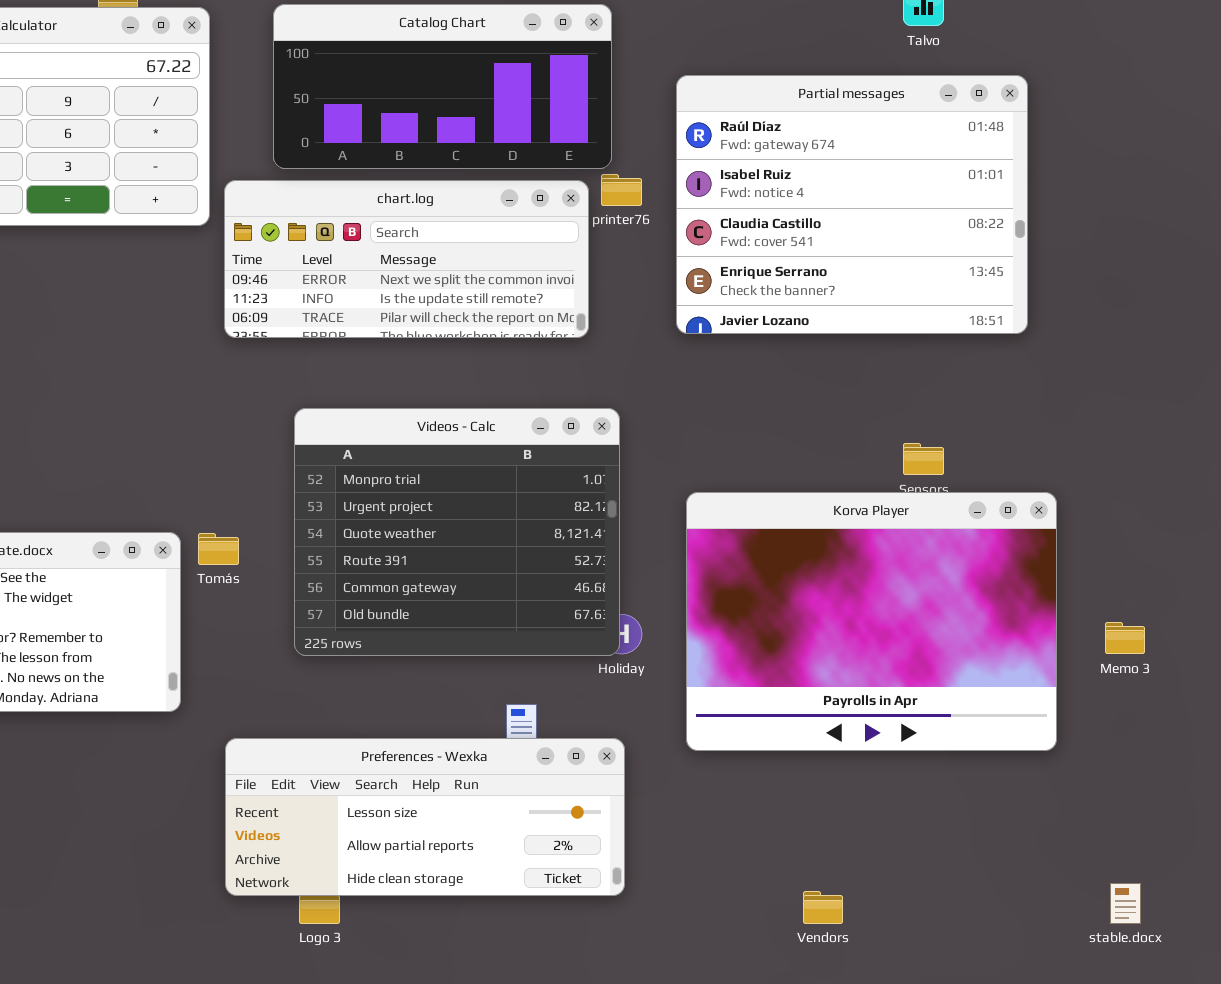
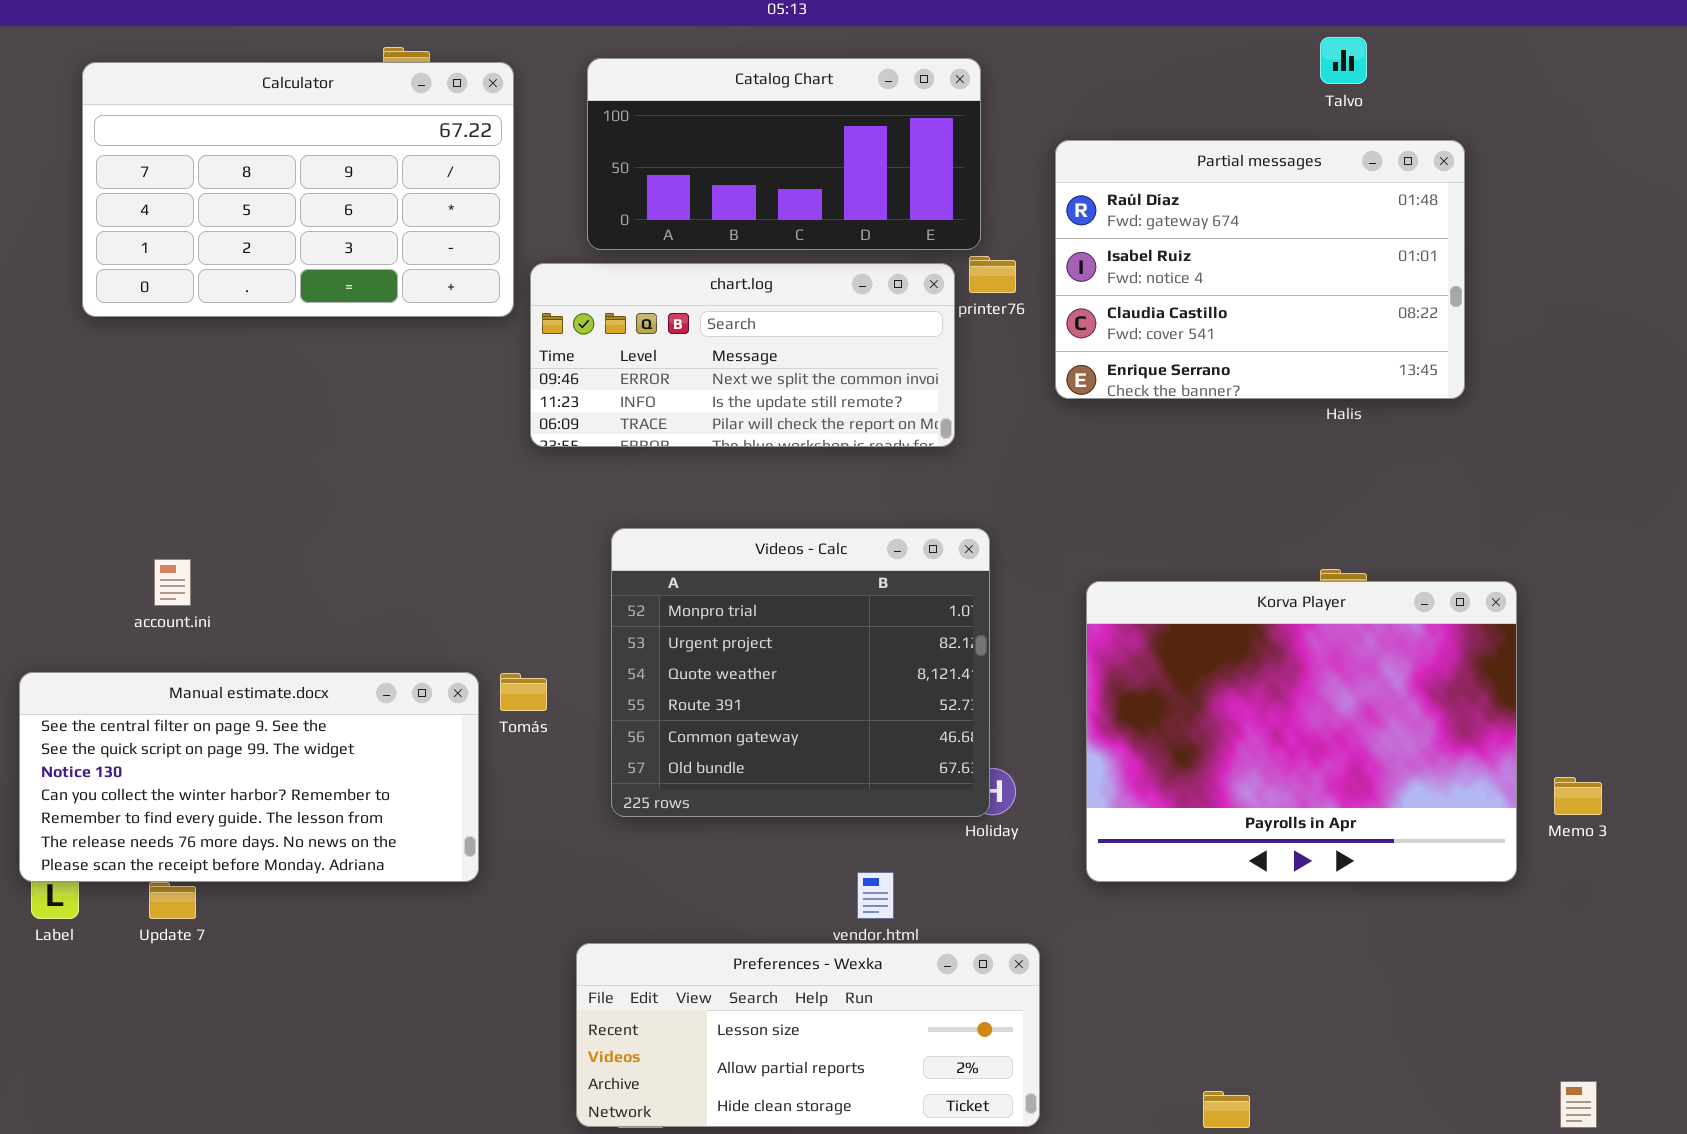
Partial messages: [676,75,1028,334] -> [1055,140,1465,399], resized
Korva Player: [686,492,1057,751] -> [1086,581,1517,882], moved
Preferences - Wexka: [225,738,625,896] -> [576,943,1040,1127], moved

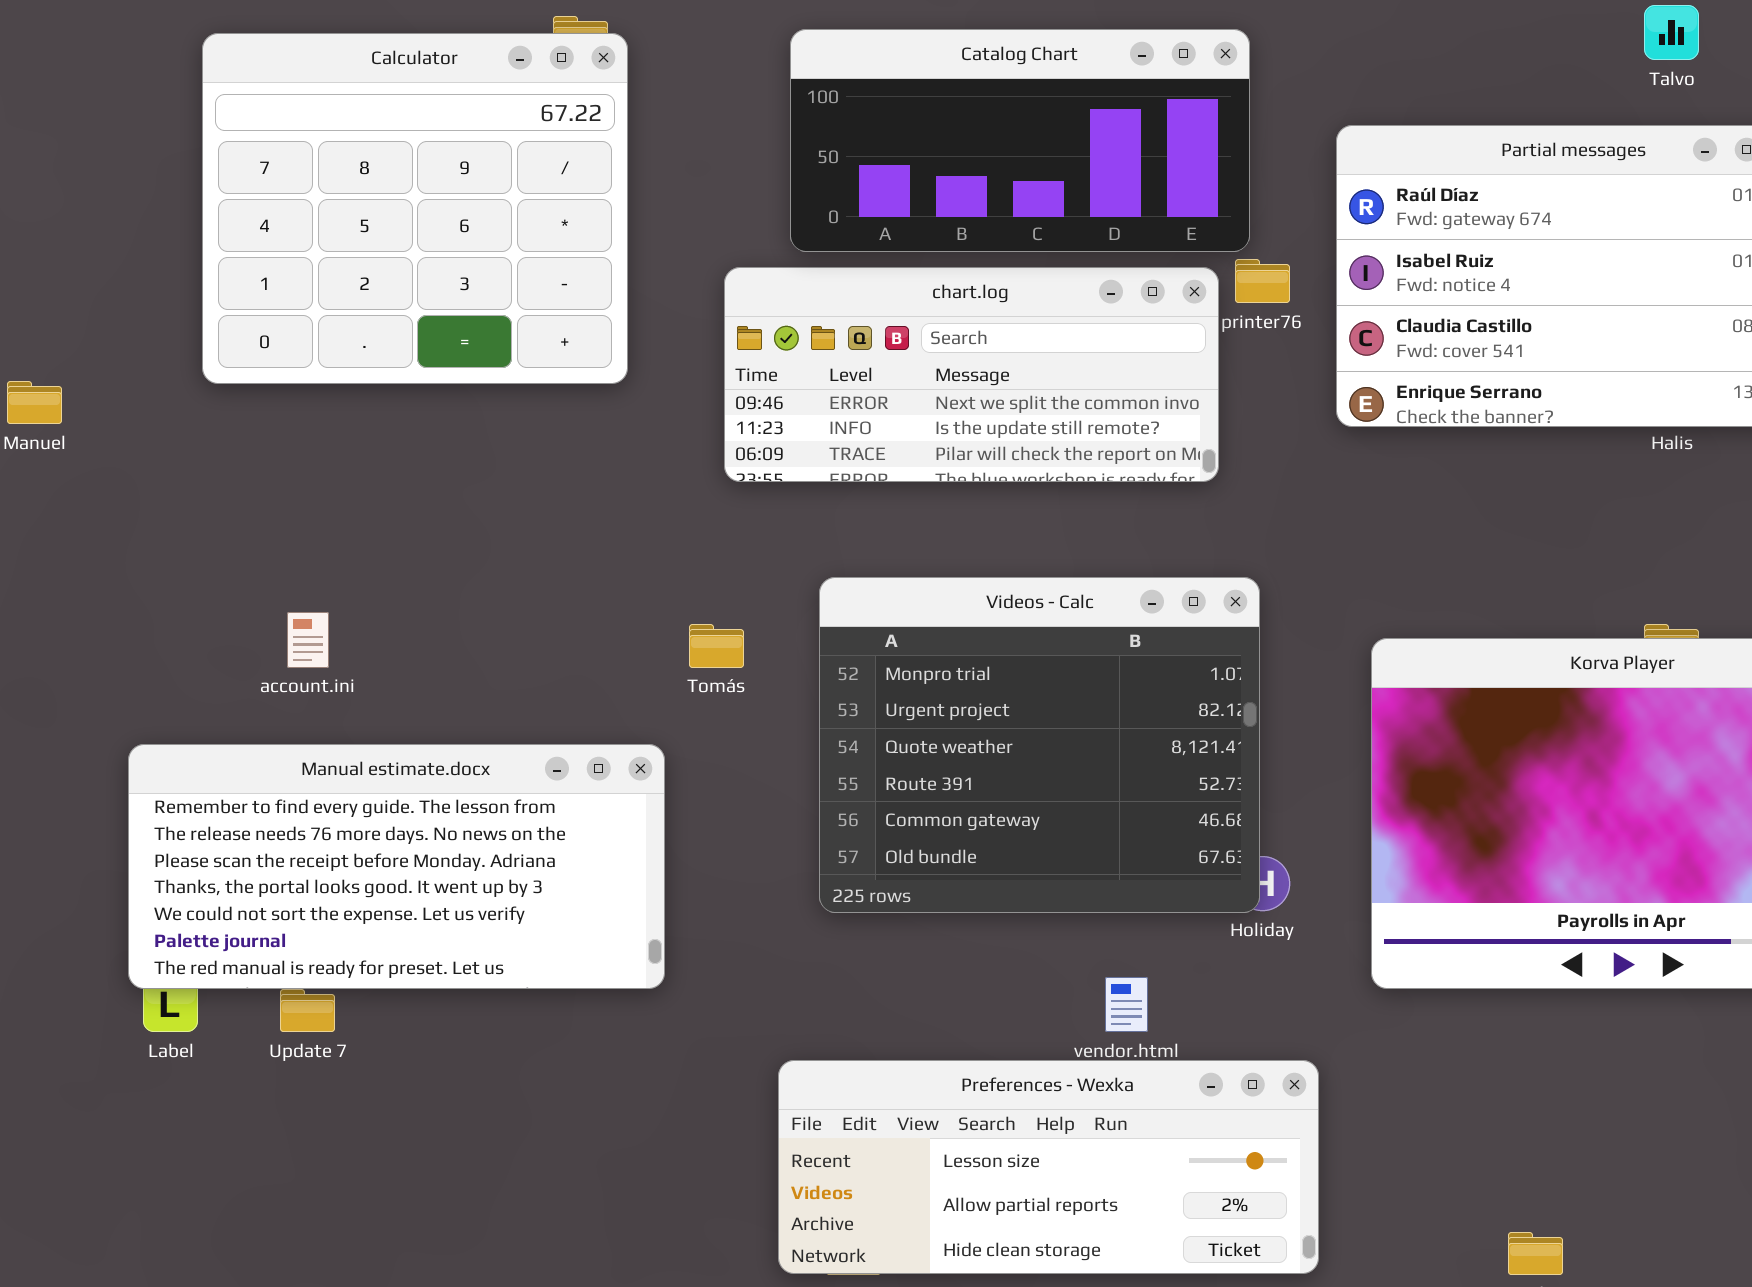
Calculator: [82,62,514,317] -> [202,33,628,384], resized
Manual estimate.docx: [19,672,479,882] -> [128,744,665,989], scrolled down 4 rows
Tomás: [500,673,547,711] -> [689,624,744,668], moved

